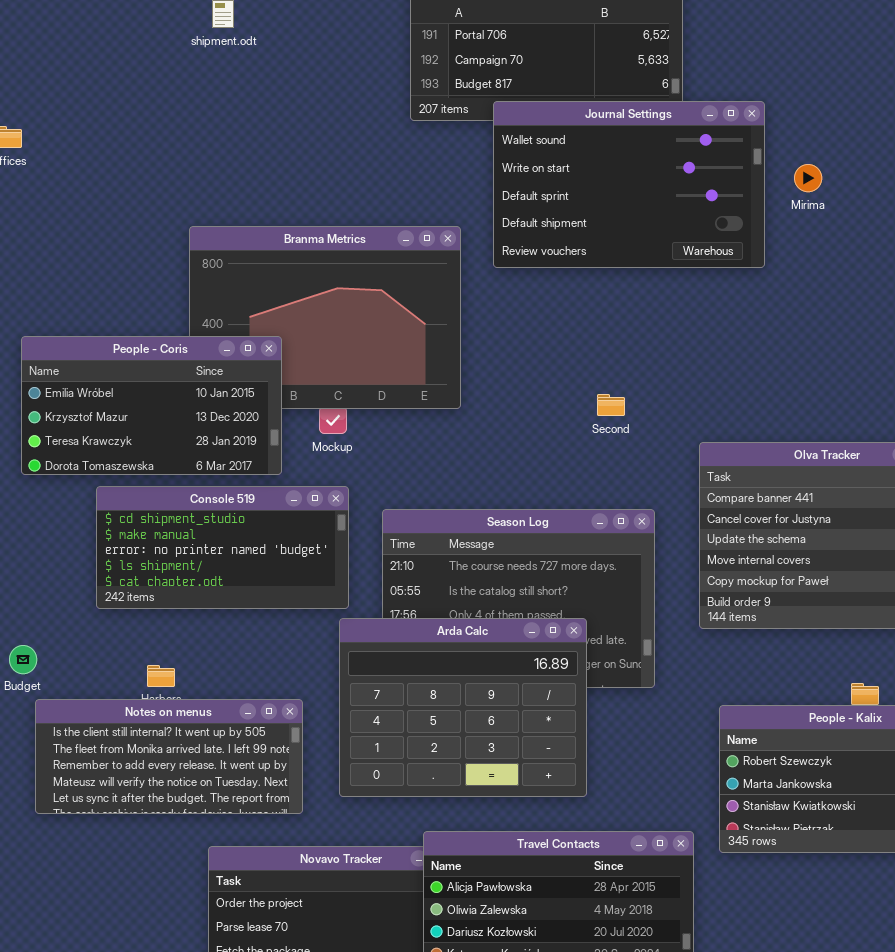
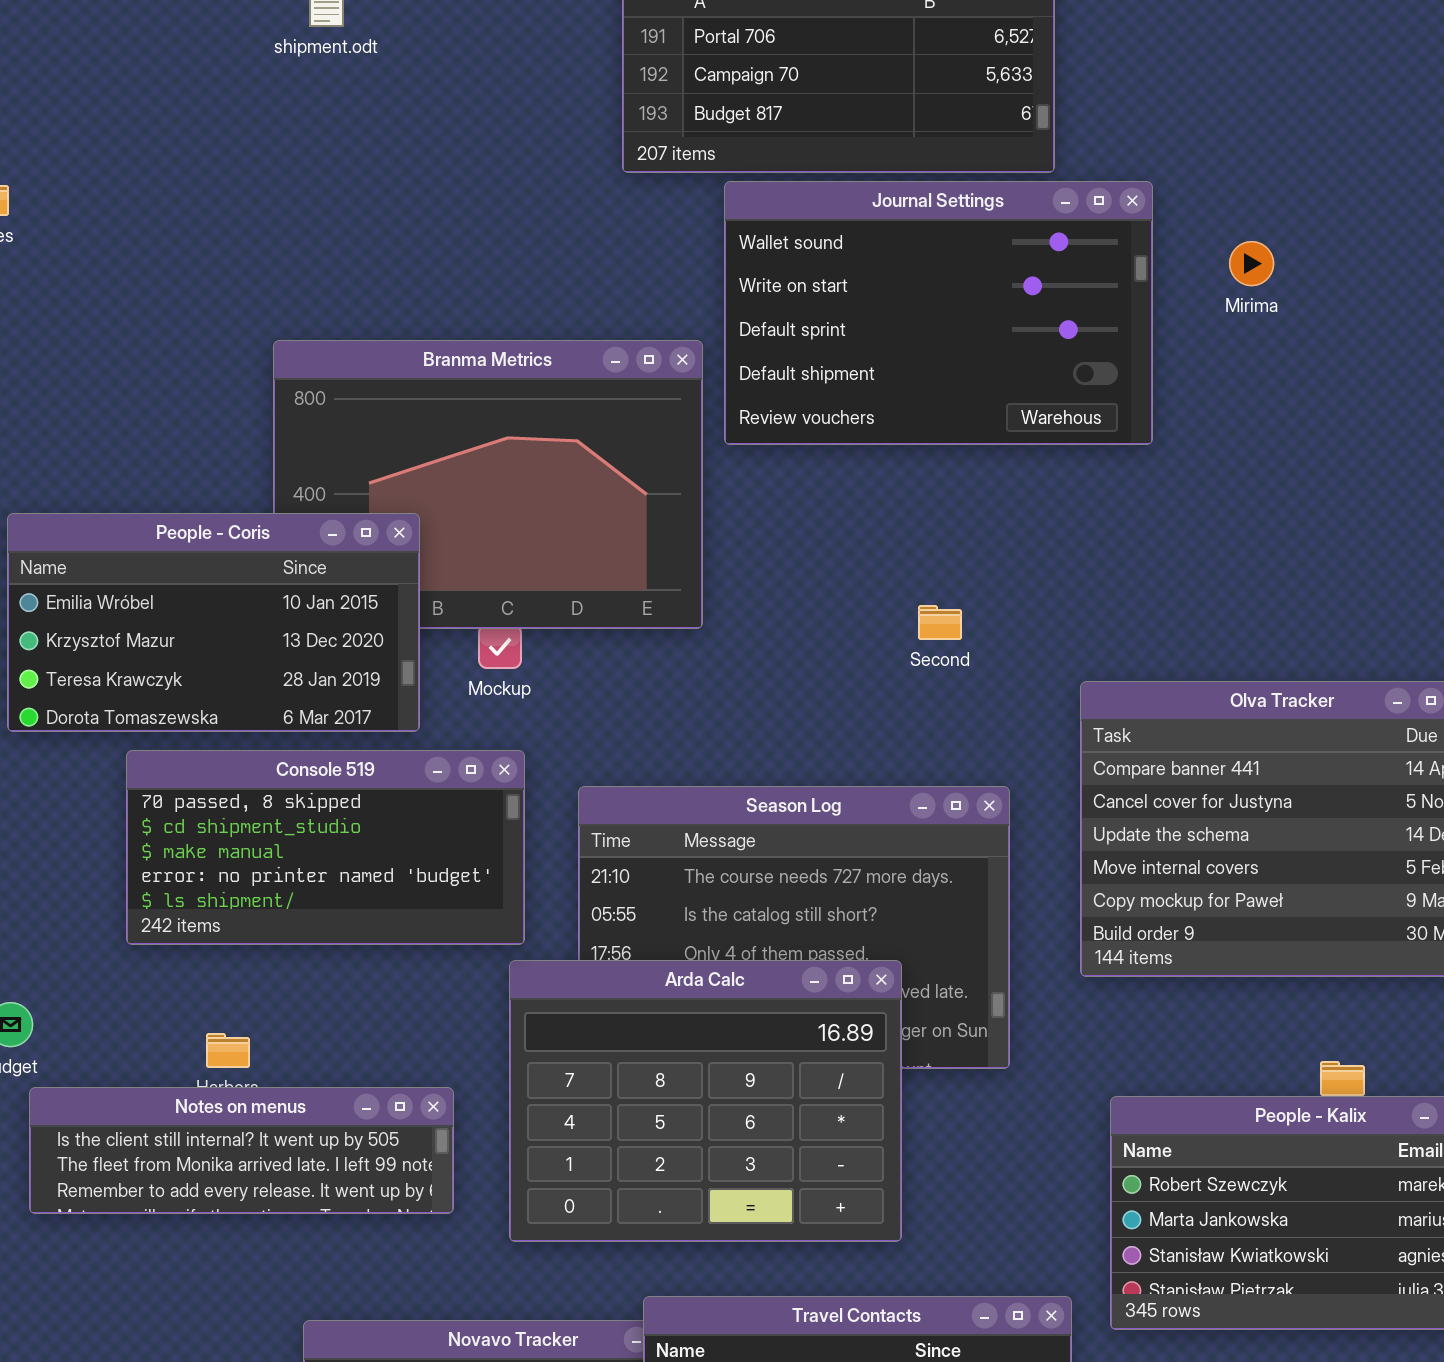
Journal Settings: [493,101,765,268] -> [724,181,1153,445], moved
Console 519: [96,486,349,609] -> [126,750,525,945], scrolled up 1 row
Notes on menus: [35,699,303,814] -> [29,1087,454,1214], resized

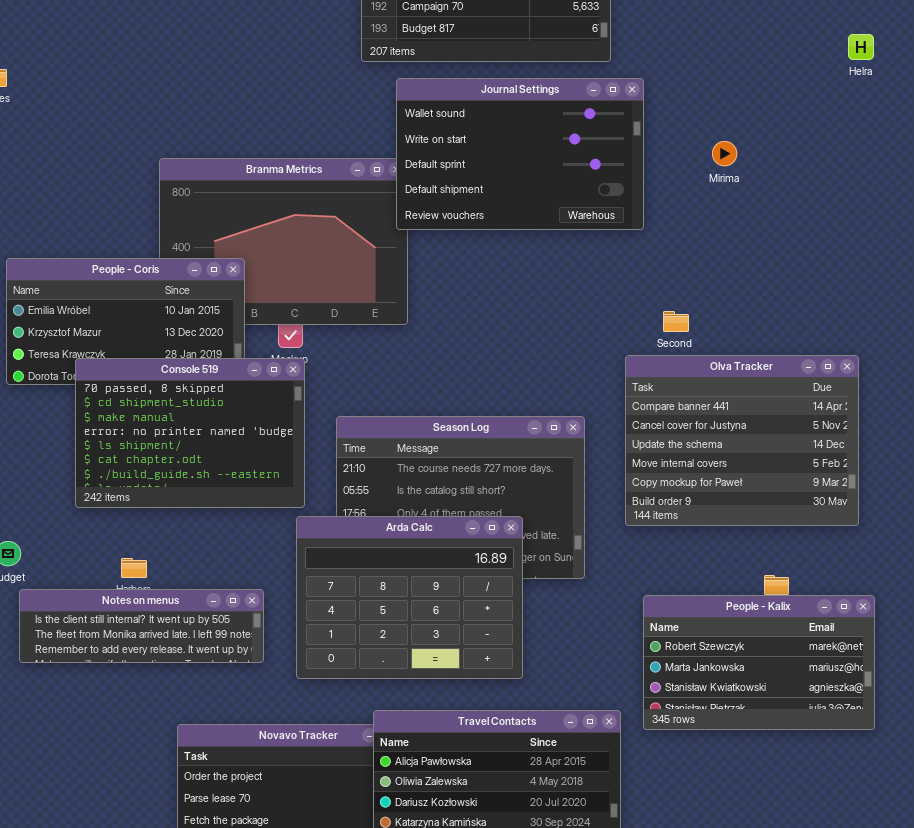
Journal Settings: [724,181,1153,445] -> [396,78,644,230], moved
Mirima: [1229,241,1274,286] -> [712,141,737,166], moved
Second: [918,605,962,640] -> [663,311,689,332], moved
Console 519: [126,750,525,945] -> [75,358,305,508], resized

